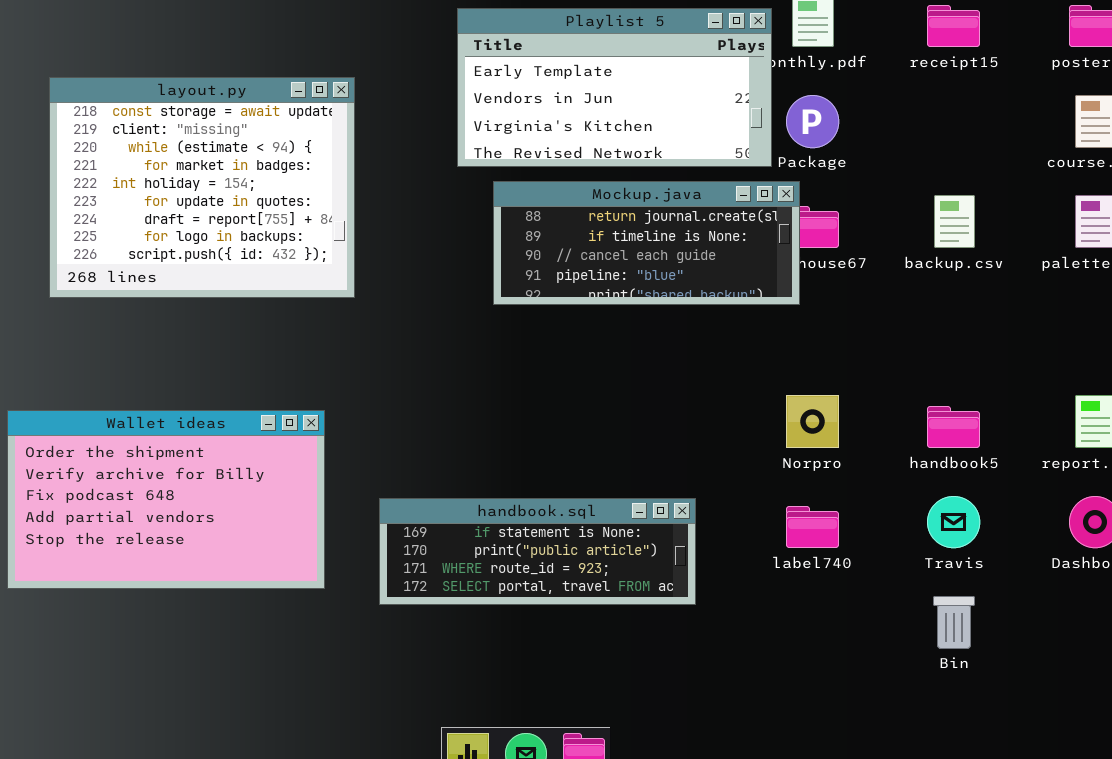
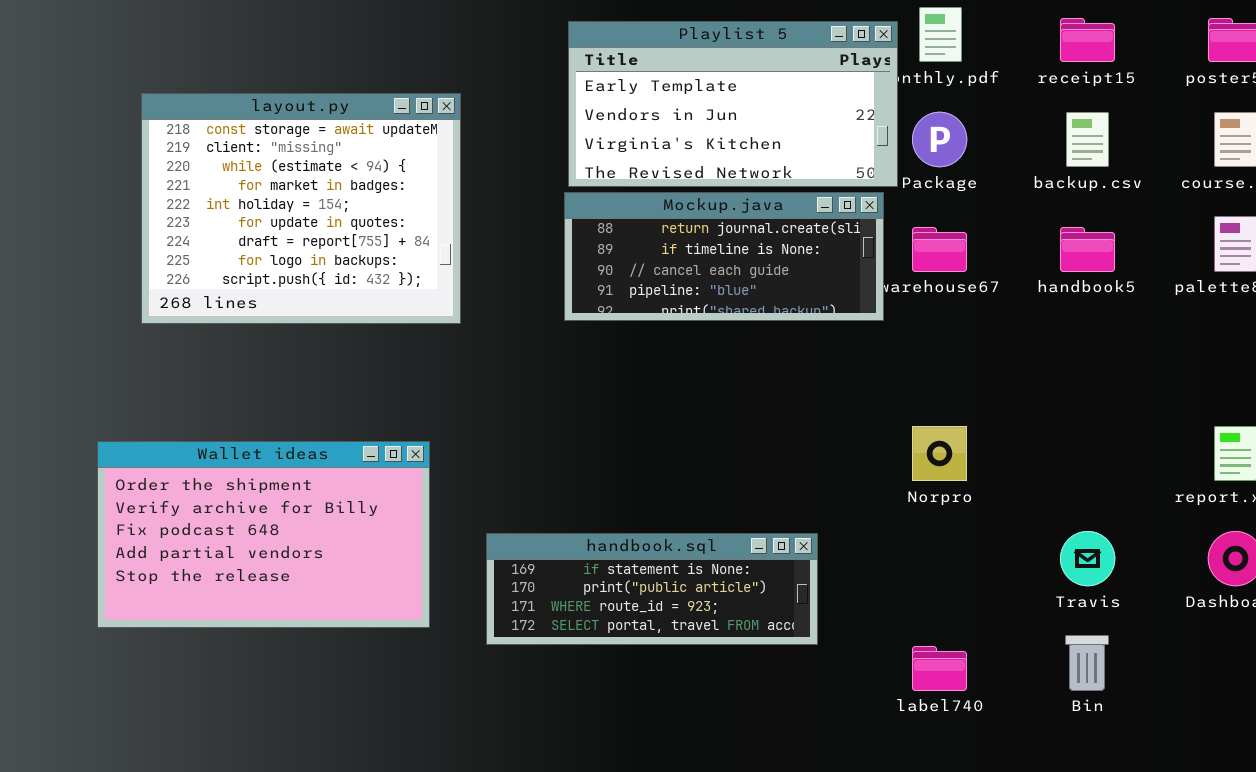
Mockup.java: [493,181,800,305] -> [564,192,884,321], moved
backup.csv: [934,195,975,248] -> [1066,112,1109,167], moved
handbook5: [927,406,980,448] -> [1060,227,1115,272], moved
label740: [786,506,839,548] -> [912,646,967,691], moved

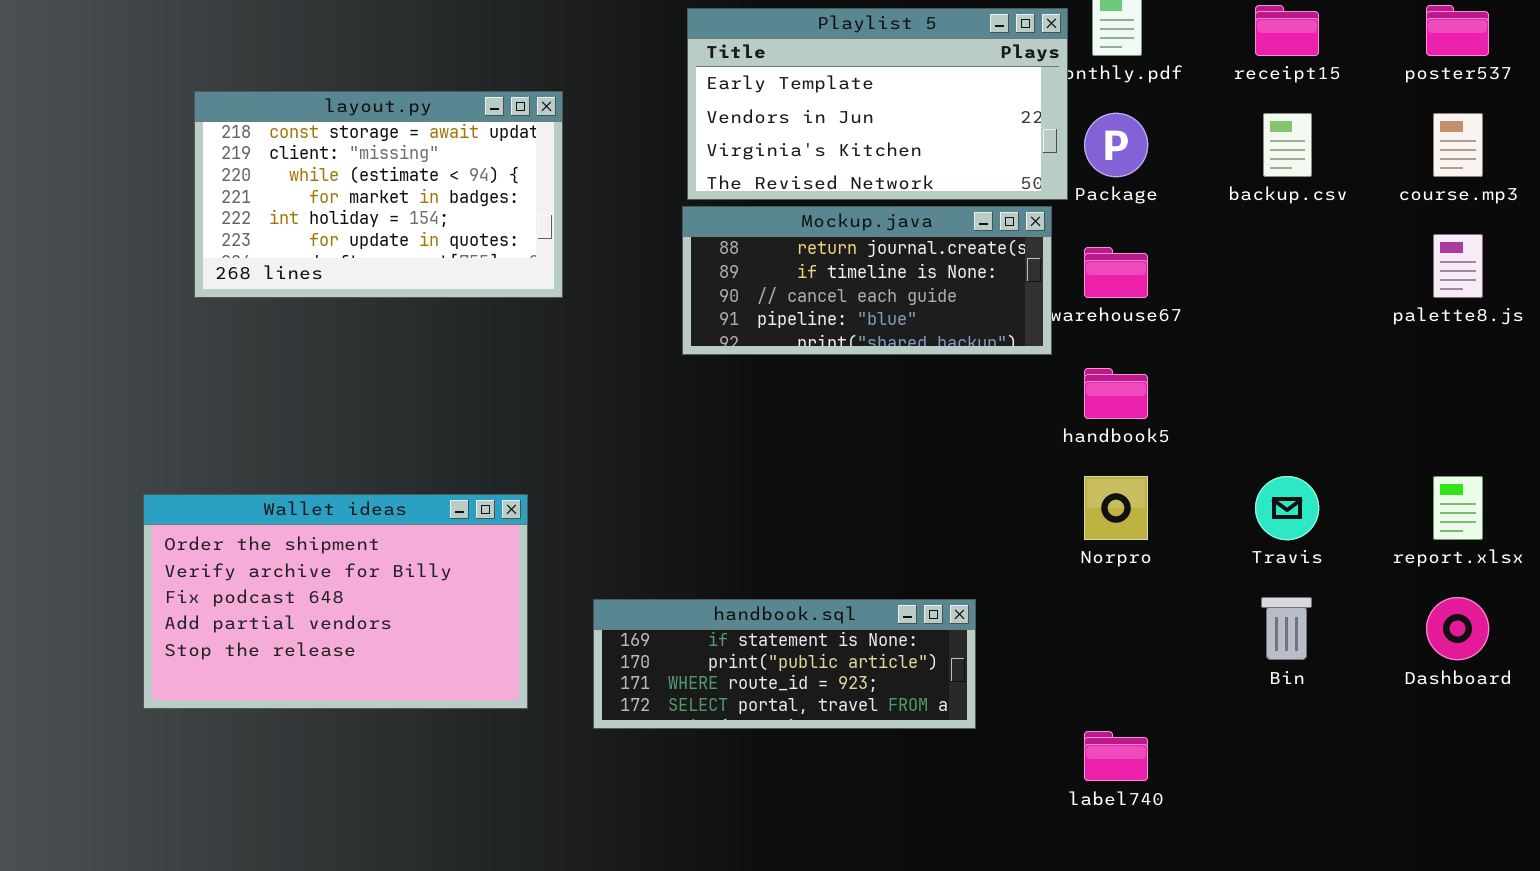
layout.py: [141,93,461,324] -> [194,91,563,298], resized
handbook5: [1060,227,1115,272] -> [1084,368,1148,419], moved
Travis: [1060,531,1115,586] -> [1255,476,1319,540], moved
Bin: [1065,635,1109,691] -> [1261,597,1312,660], moved

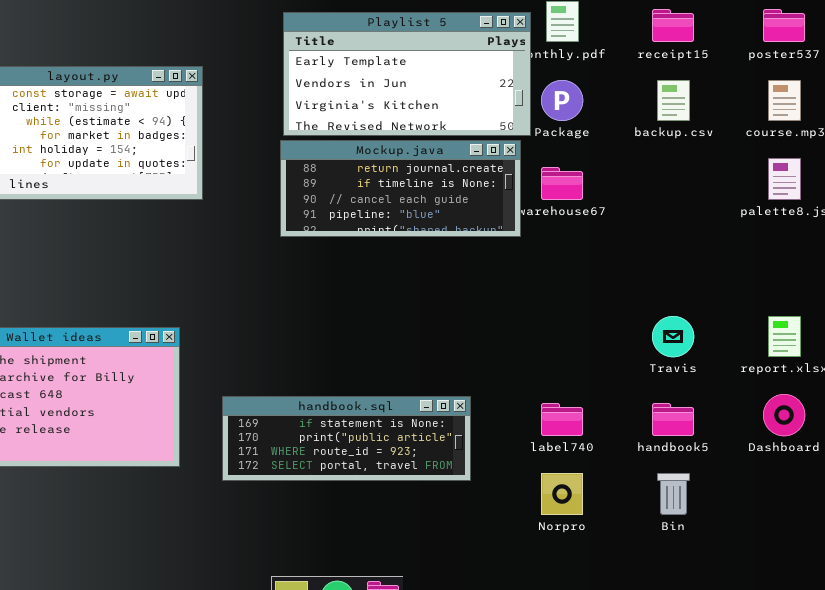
handbook5: [1084,368,1148,419] -> [652,403,694,436], moved
Norpro: [1084,476,1148,540] -> [541,473,583,515], moved
Bin: [1261,597,1312,660] -> [657,473,690,515], moved
label740: [1084,731,1148,781] -> [541,403,583,436], moved

